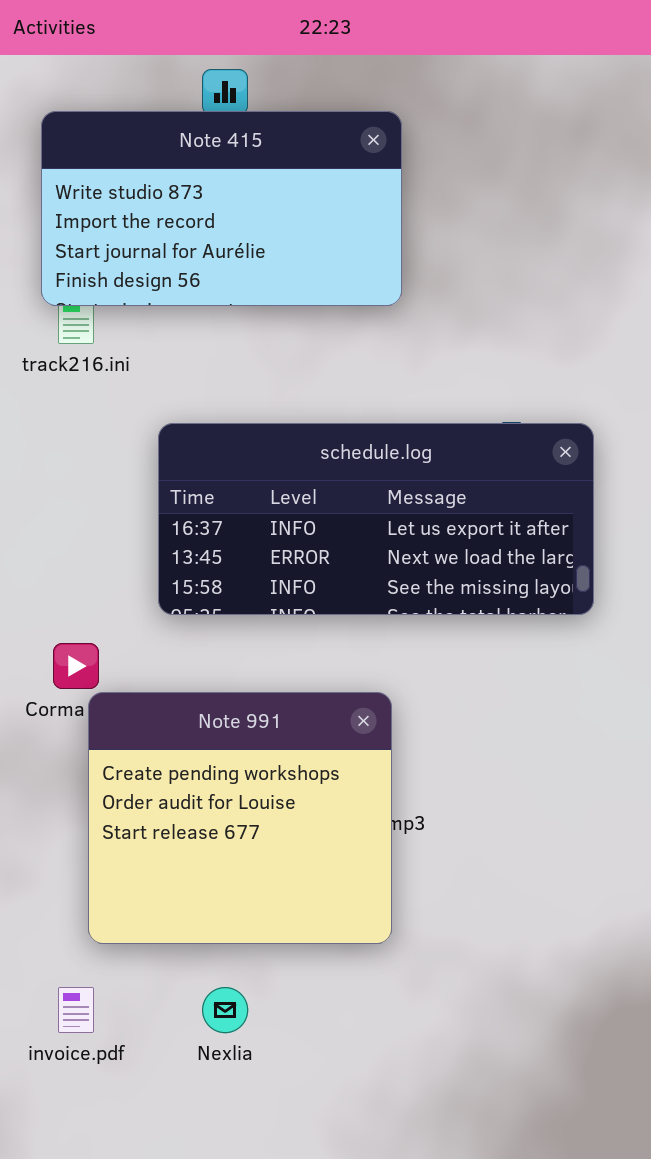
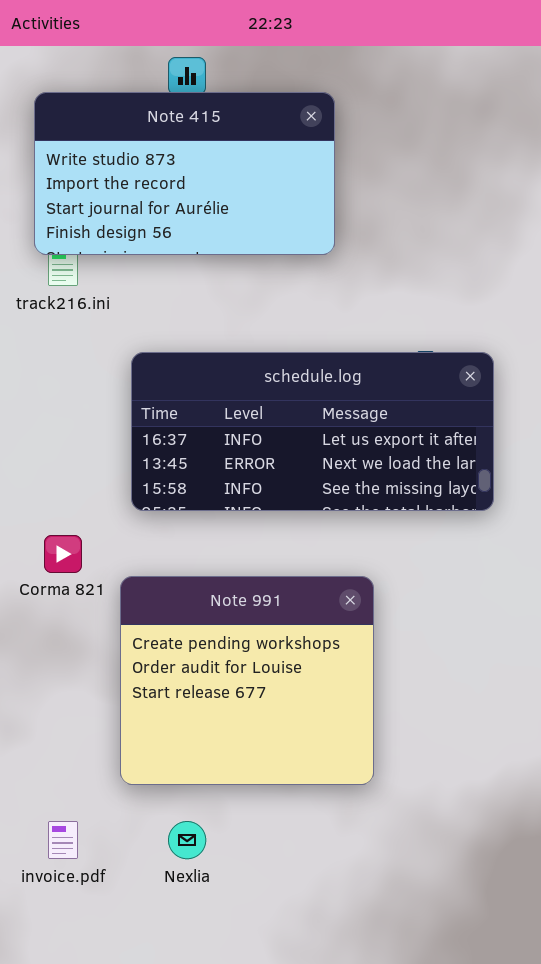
Note 991: [88,692,392,944] -> [120,576,374,785], moved

